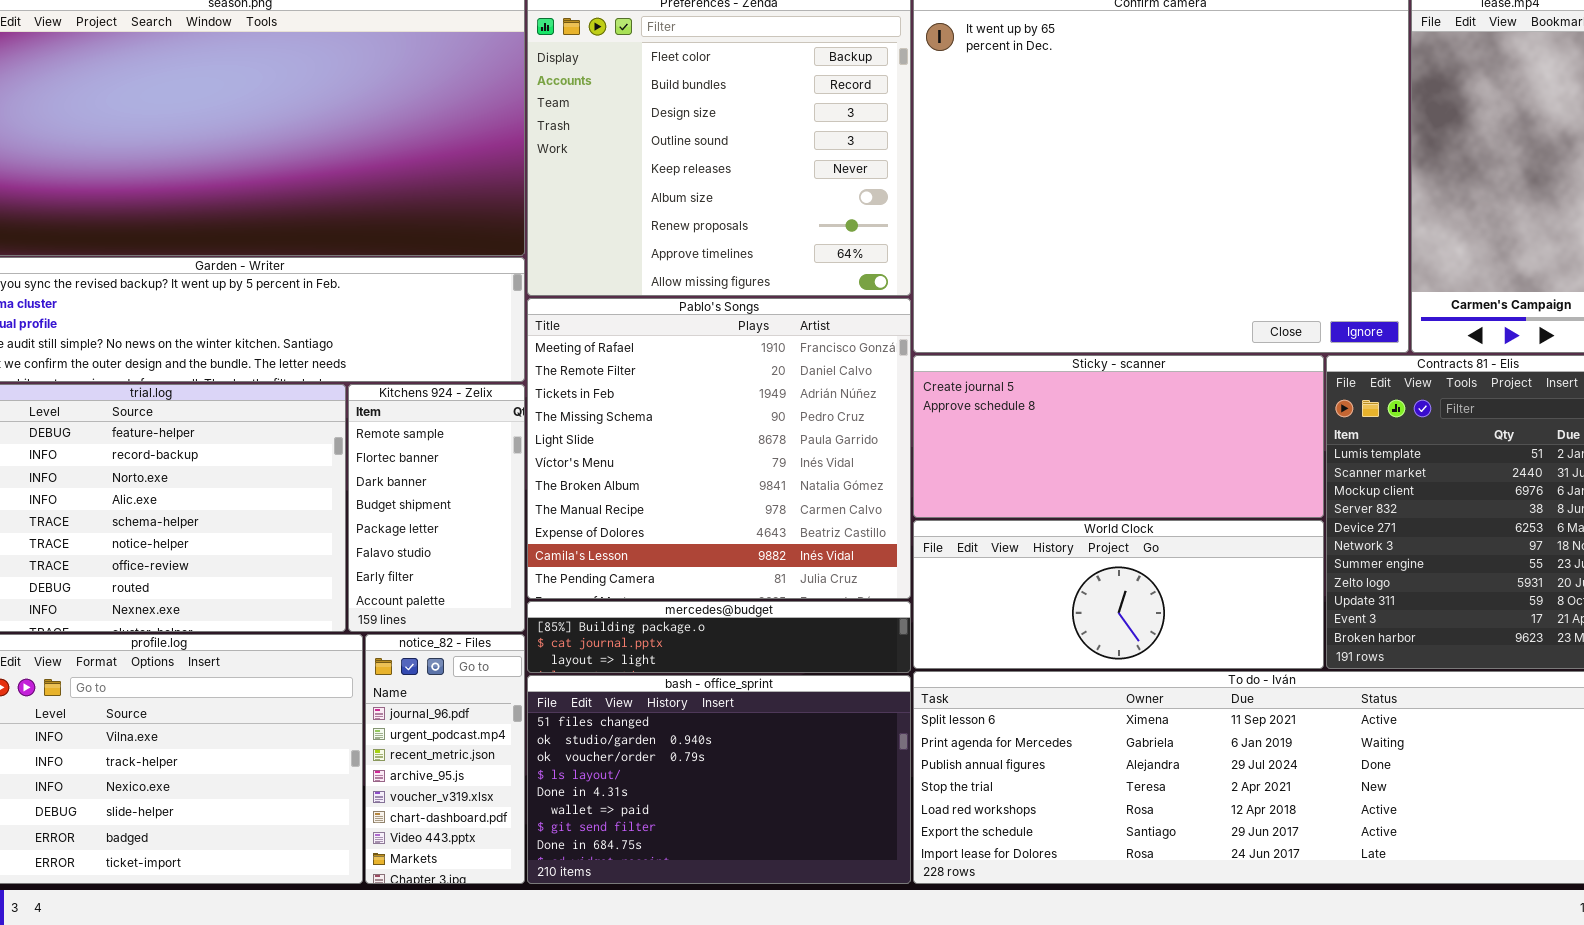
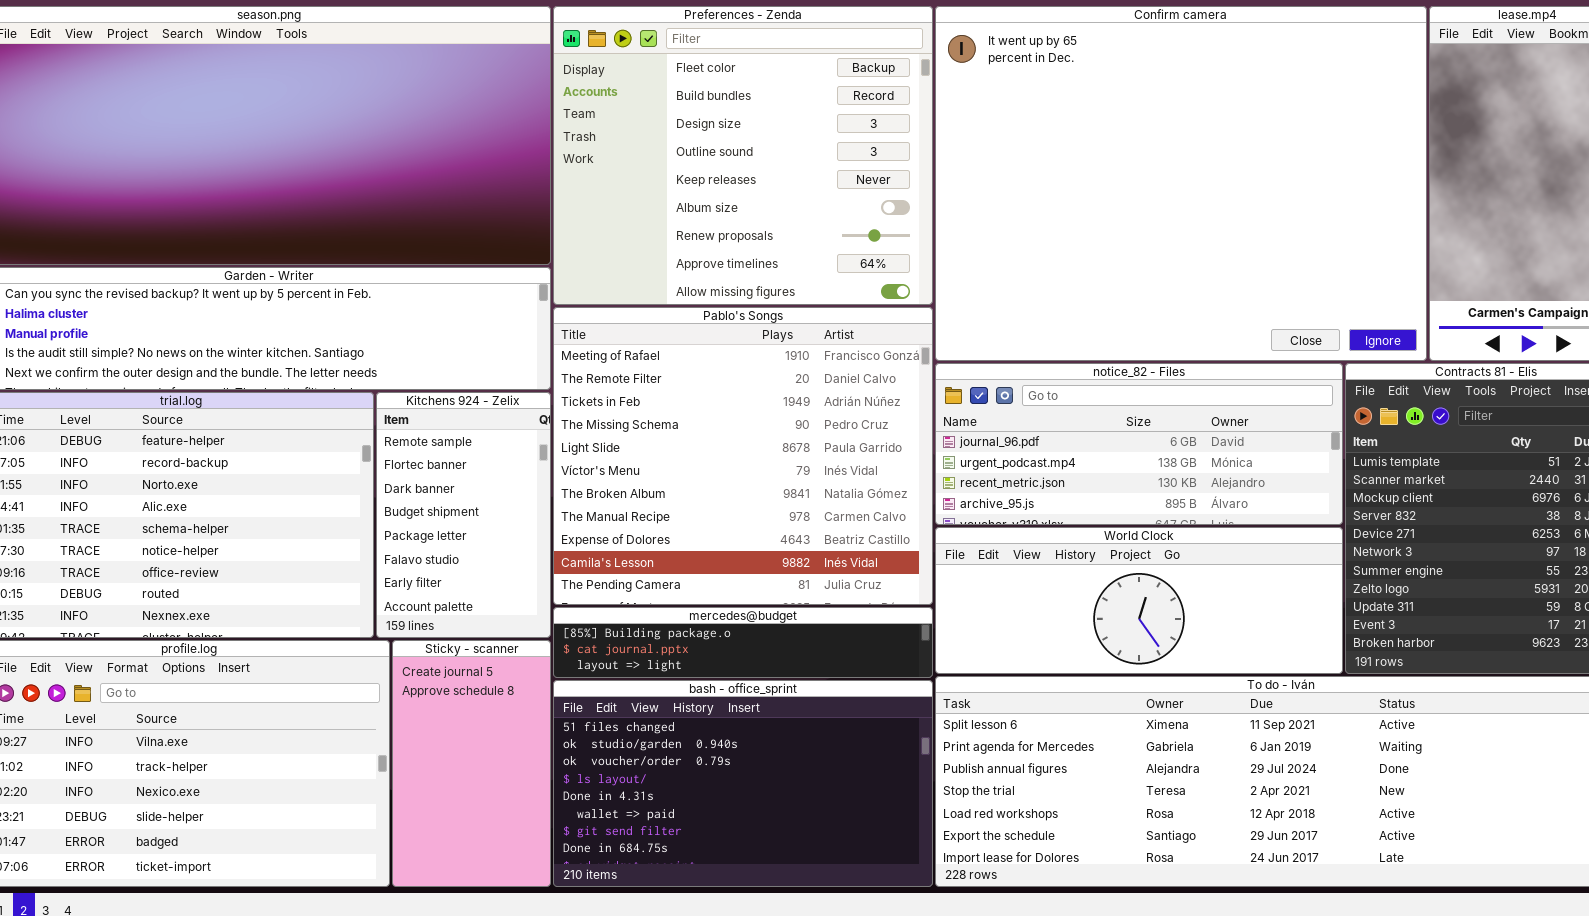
Sticky - scanner: [913,355,1324,518] -> [392,640,551,887], moved, resized
notice_82 - Files: [365,634,525,884] -> [935,363,1343,525], moved, resized

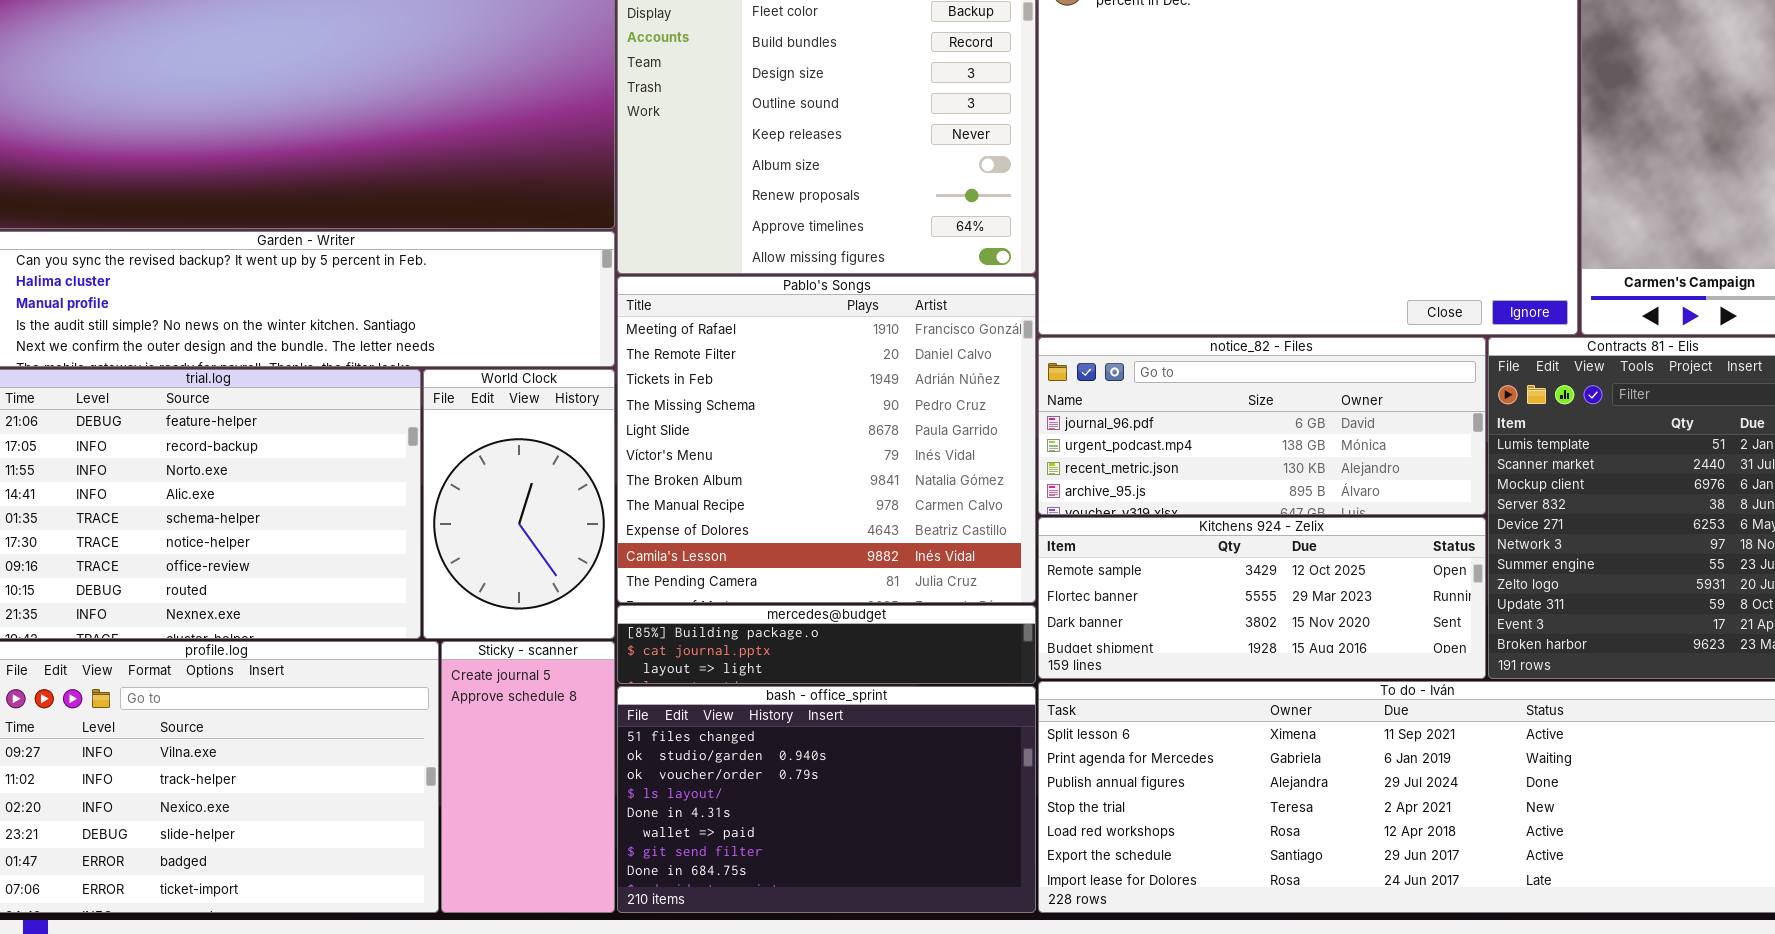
Kitchens 924 - Zelix: [376,392,551,638] -> [1038,517,1486,679], moved, resized
World Clock: [935,527,1343,674] -> [423,369,615,639], moved, resized

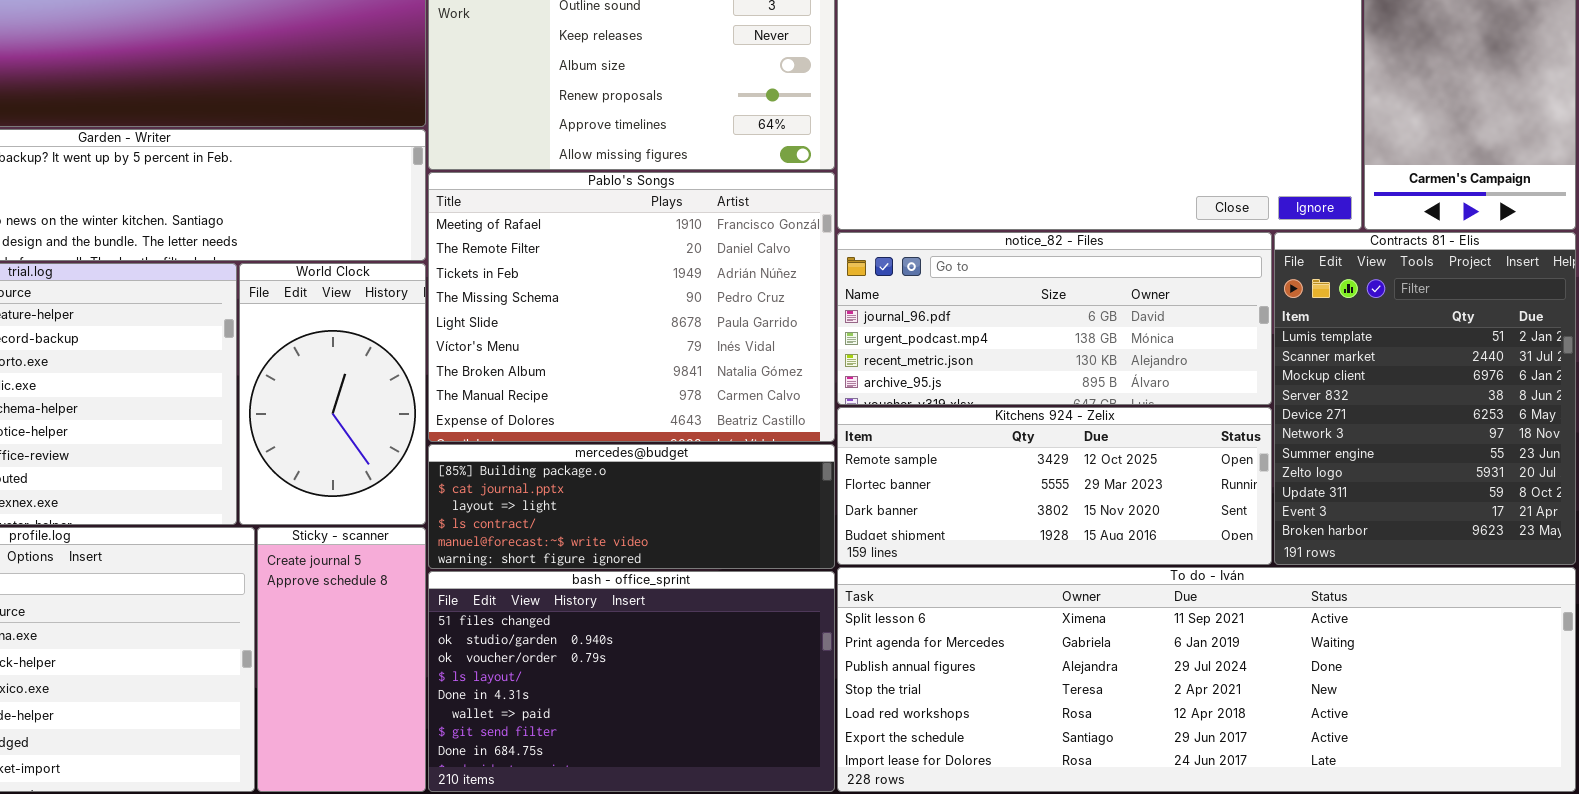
Pablo's Songs: [617,276,1036,603] -> [428,172,835,442], resized
mercedes@budget: [617,605,1036,684] -> [428,444,835,569], resized

